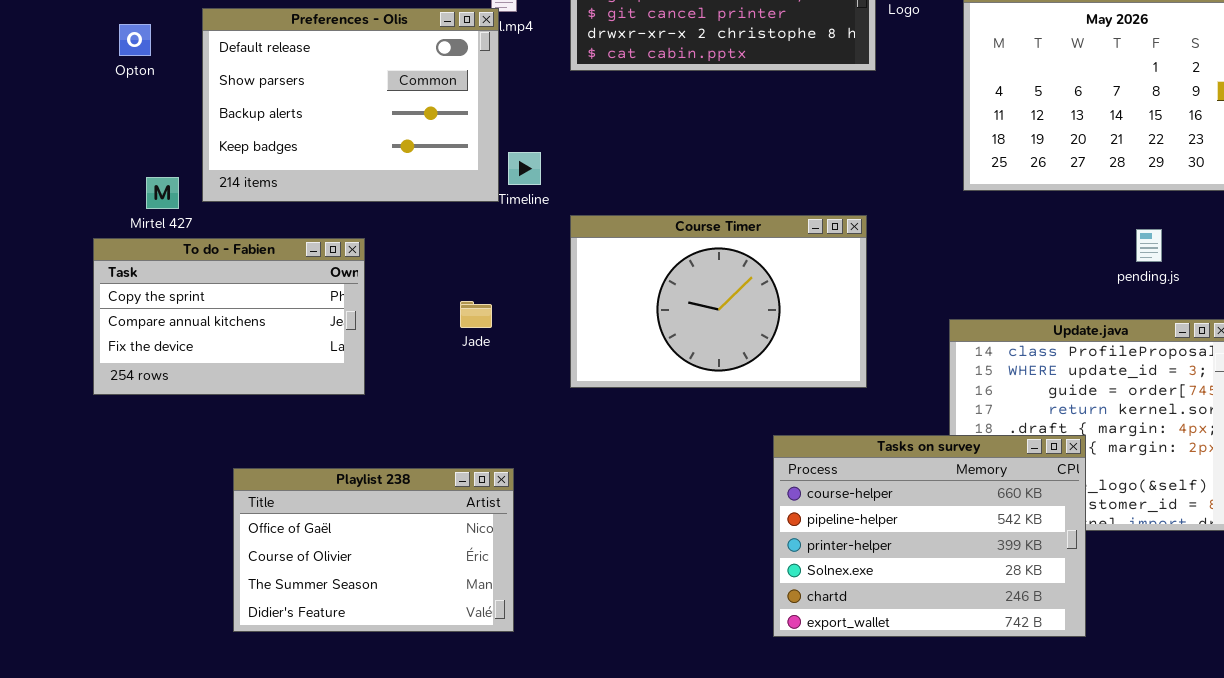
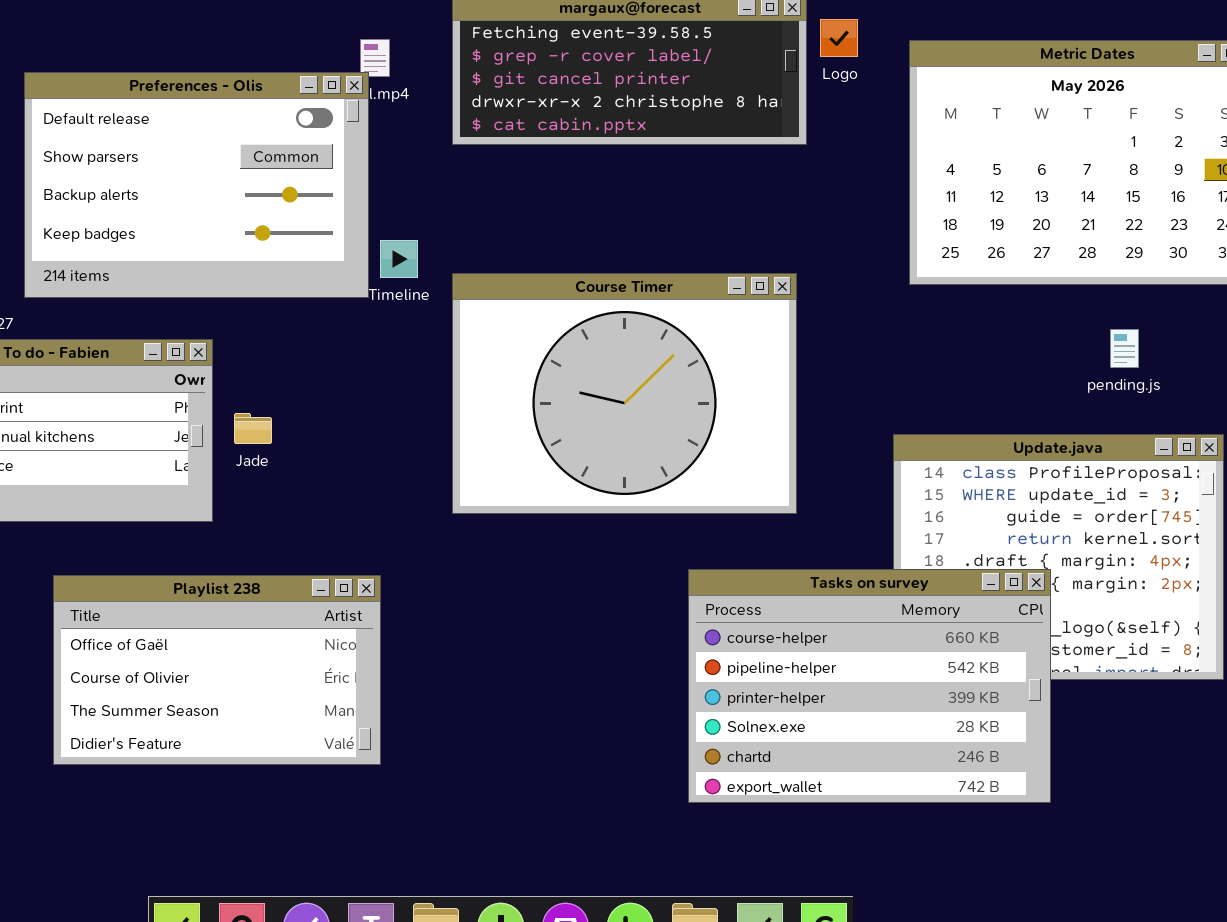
Course Timer: [570,215,867,388] -> [452,273,797,514], resized
Jade: [460,301,492,328] -> [234,413,272,444], moved
Playlist 238: [233,468,514,632] -> [53,575,381,765], moved

